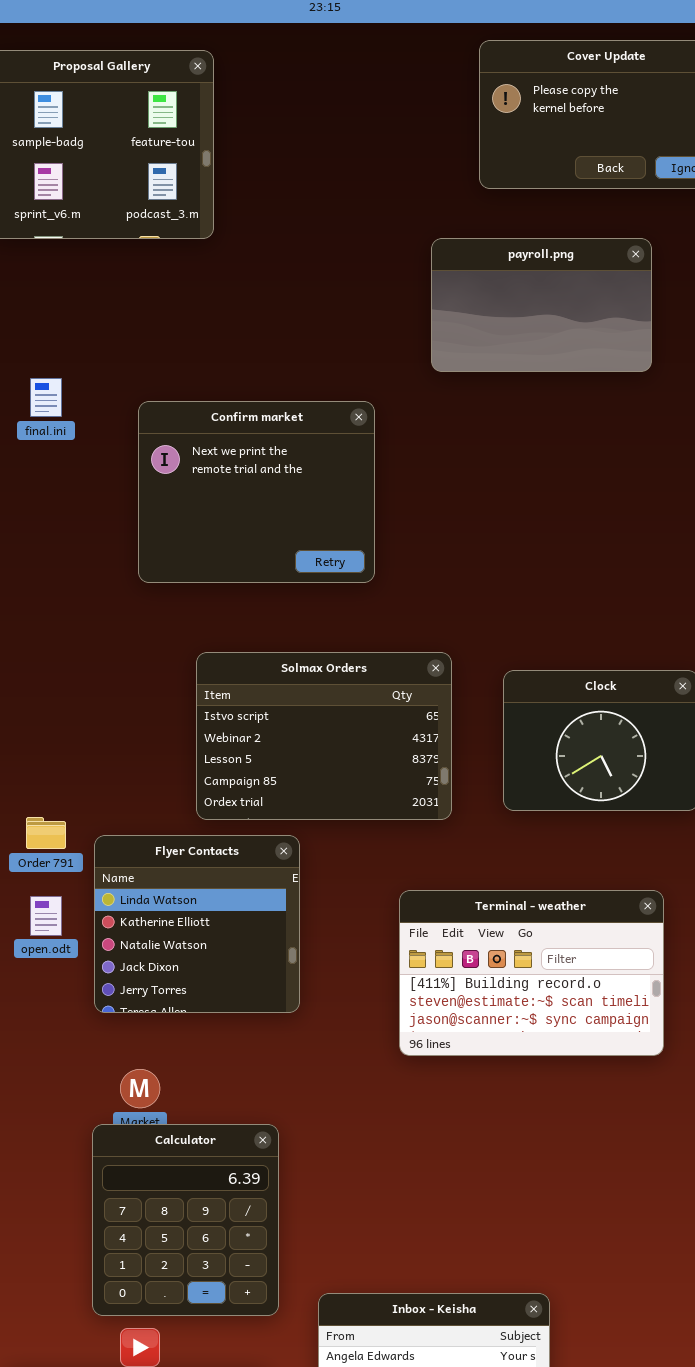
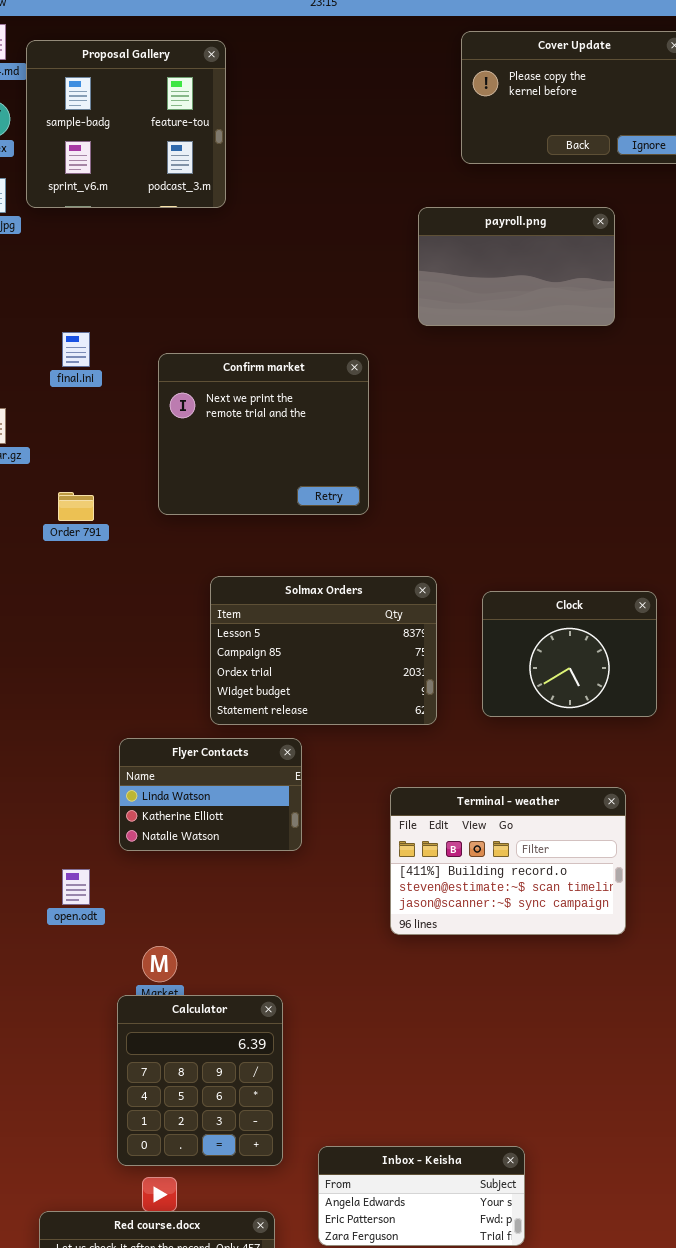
Solmax Orders: [196,652,452,820] -> [210,576,437,725], scrolled down 2 rows
Order 791: [26,817,66,849] -> [58,492,94,521], moved
Flyer Contacts: [94,835,300,1013] -> [119,738,302,851], resized
open.odt: [30,896,62,936] -> [62,869,90,905], moved

